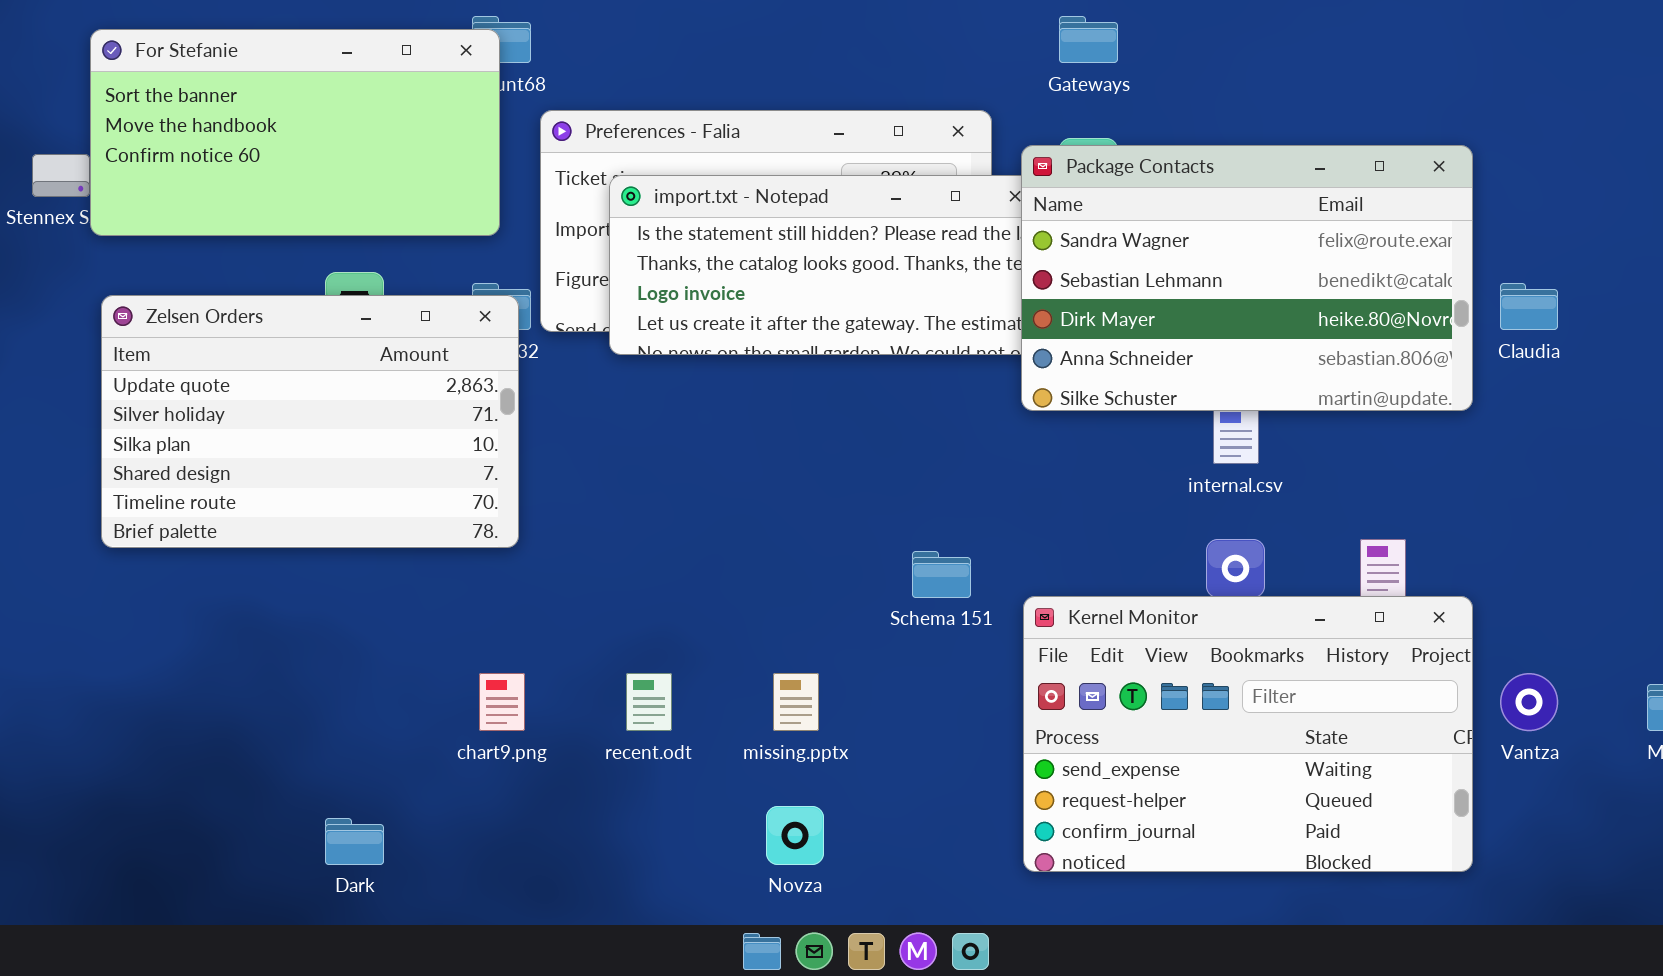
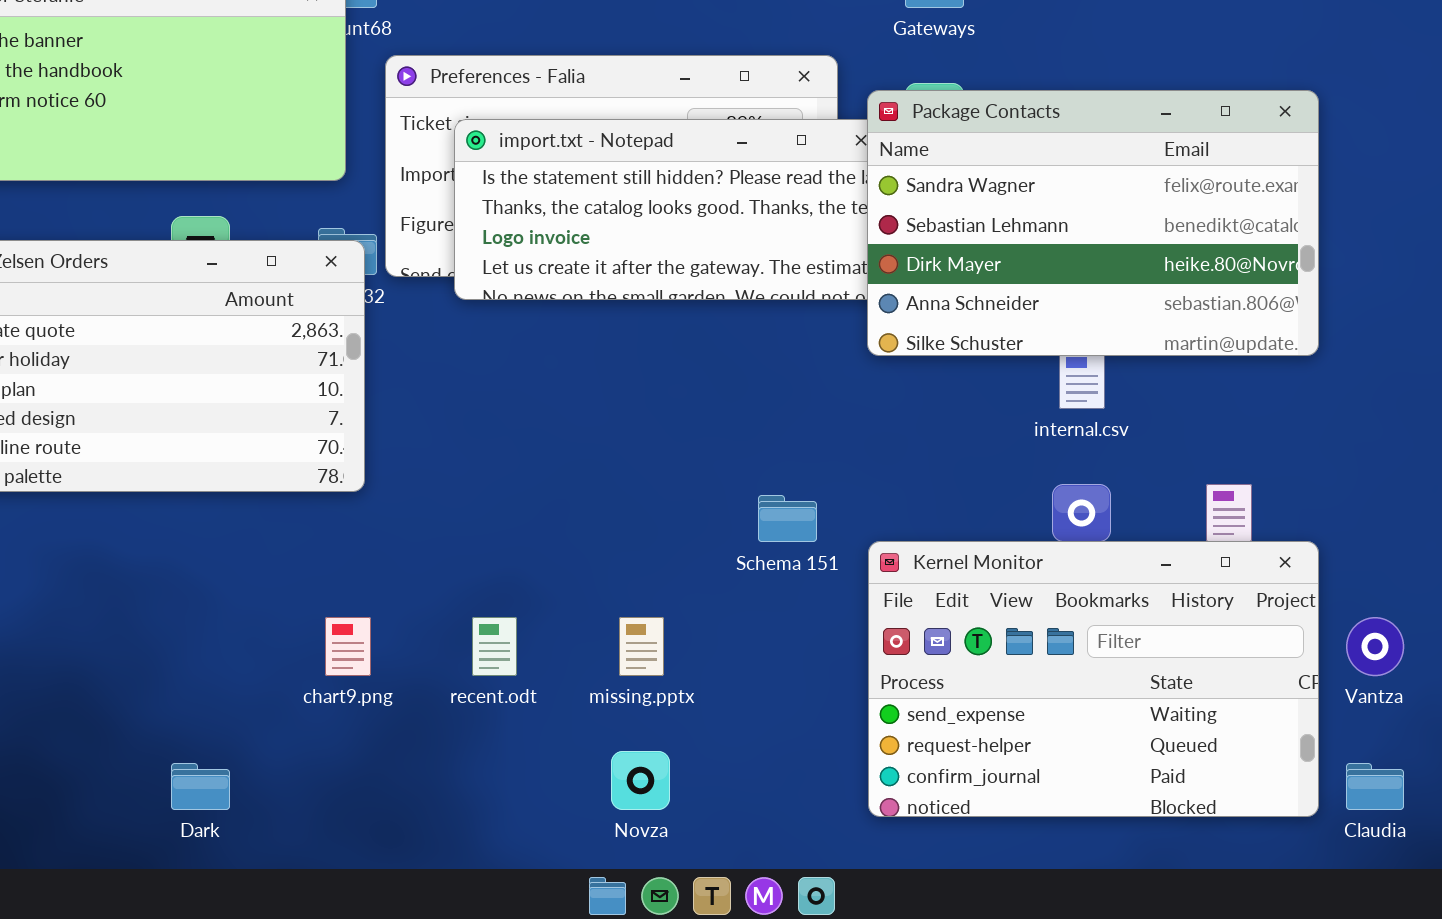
Claudia: [1500,283,1558,330] -> [1346,763,1404,810], moved

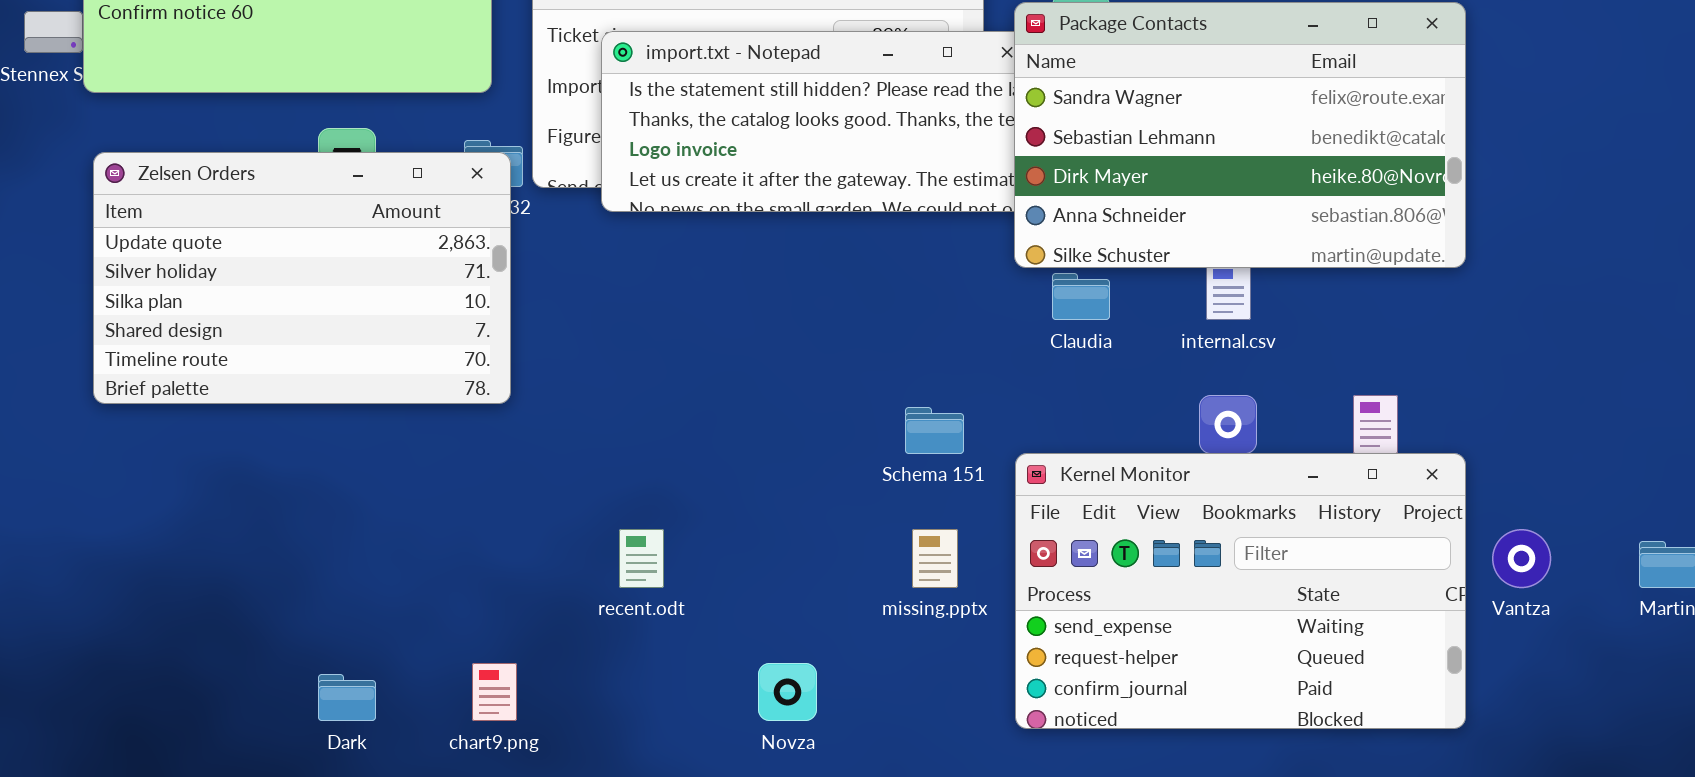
chart9.png: [325,617,371,676] -> [472,663,517,721], moved
missing.pptx: [619,617,664,676] -> [912,529,958,588], moved
Claudia: [1346,763,1404,810] -> [1052,273,1110,320], moved

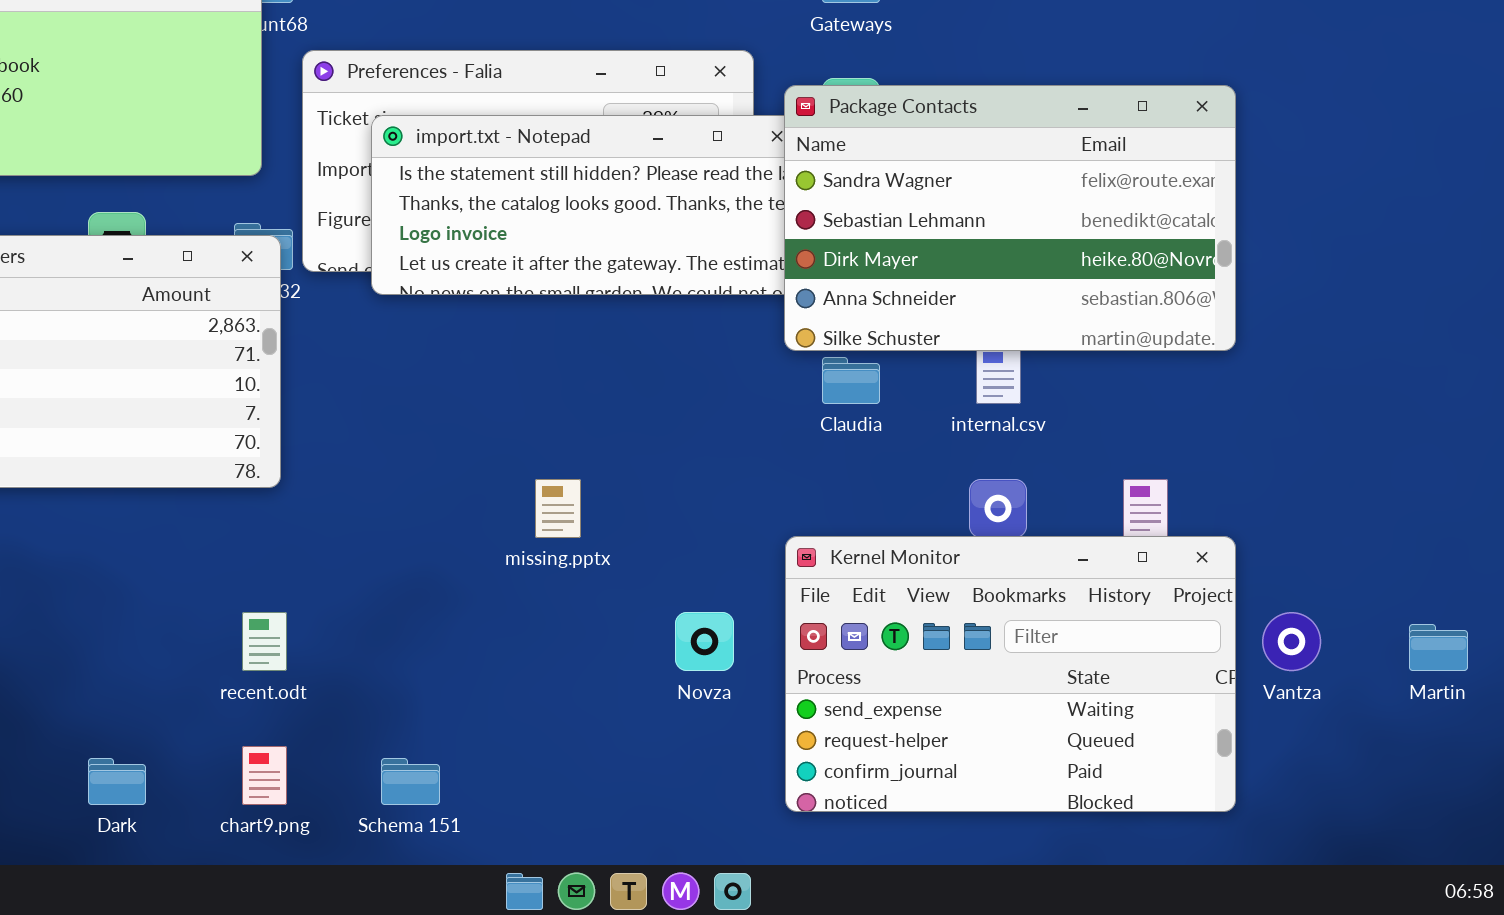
Schema 151: [905,407,964,454] -> [381,758,440,805], moved
recent.odt: [619,529,664,588] -> [242,612,287,671], moved
missing.pptx: [912,529,958,588] -> [535,479,581,538], moved
Novza: [758,663,817,721] -> [675,612,734,671], moved

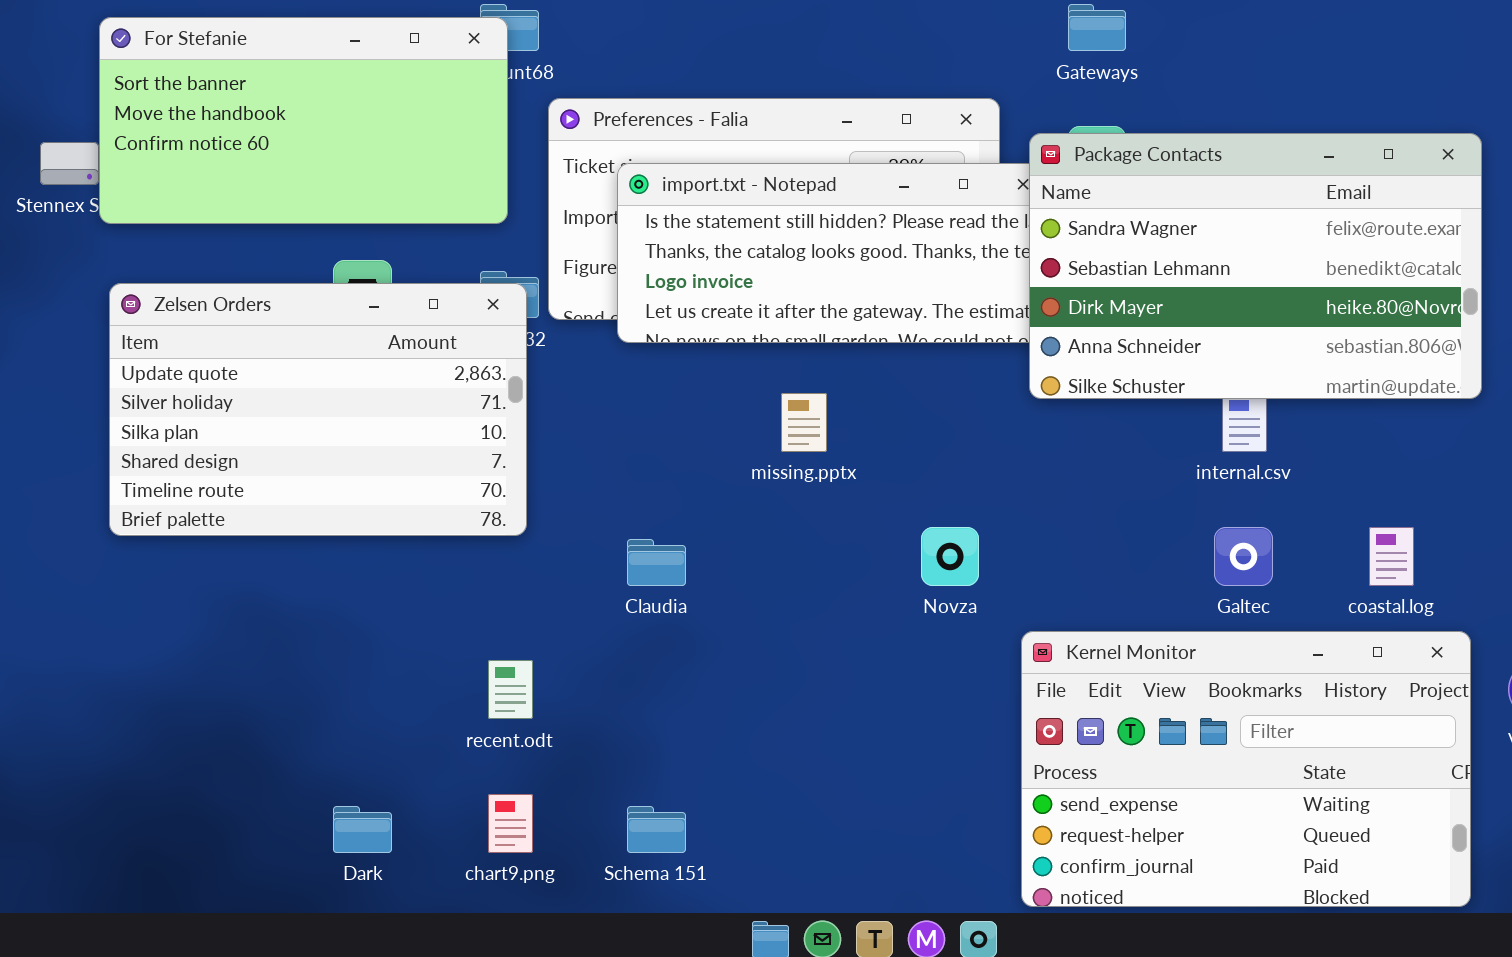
Claudia: [822,357,880,404] -> [627,539,686,586], moved
missing.pptx: [535,479,581,538] -> [781,393,827,452], moved
Kernel Monitor: [785,536,1236,812] -> [1021,631,1471,907], moved
Novza: [675,612,734,671] -> [921,527,979,586], moved

